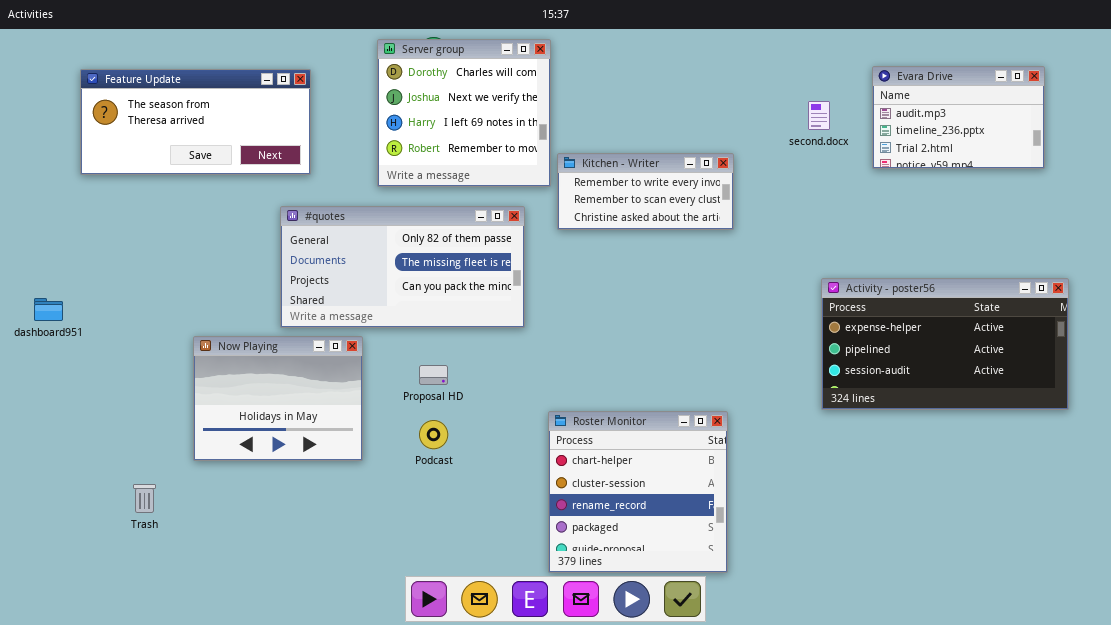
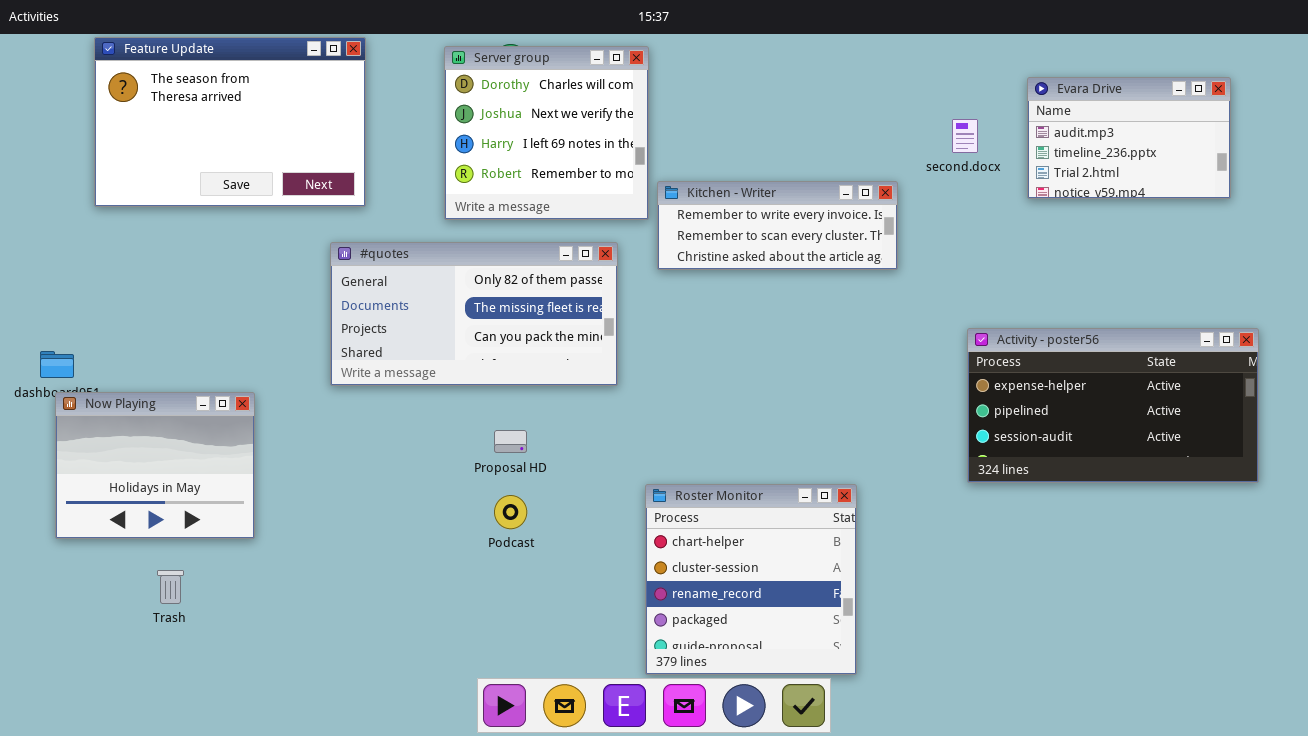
Feature Update: [80,69,311,175] -> [94,37,366,207], resized
Kitchen - Writer: [557,153,734,230] -> [657,181,898,270], resized
Now Playing: [193,336,363,461] -> [55,392,255,539], moved

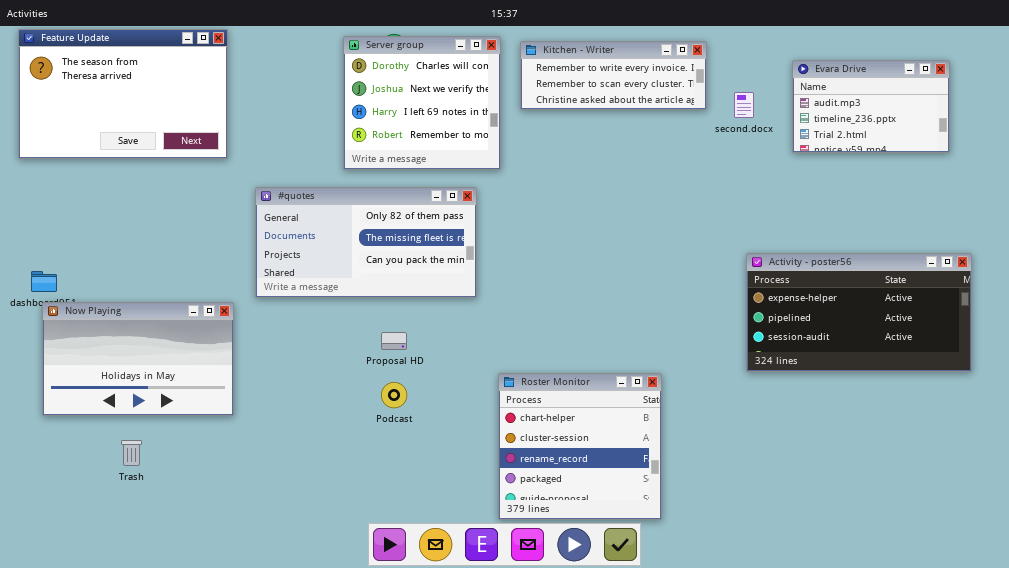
Feature Update: [94,37,366,207] -> [18,29,228,159], moved
Kitchen - Writer: [657,181,898,270] -> [520,41,707,110], moved
Now Playing: [55,392,255,539] -> [42,302,234,416], resized

